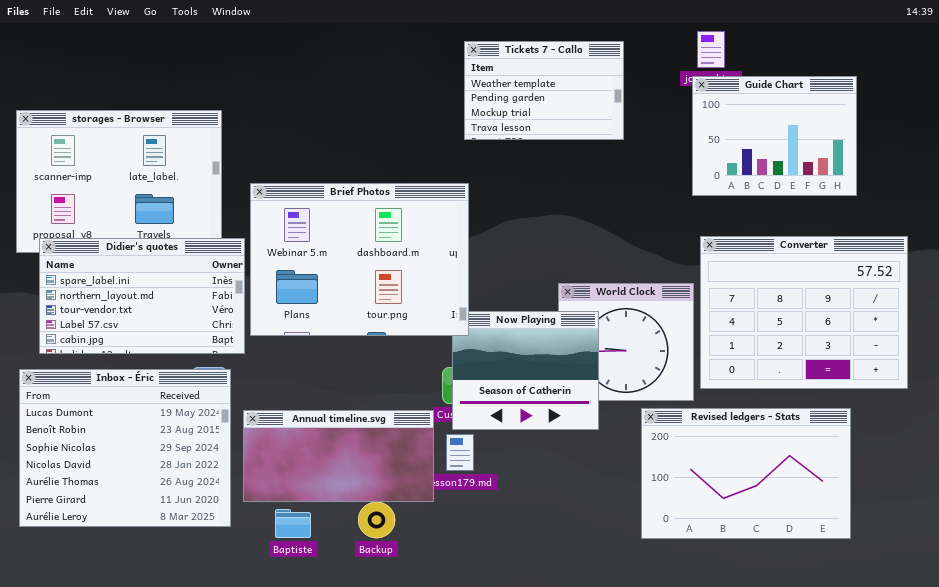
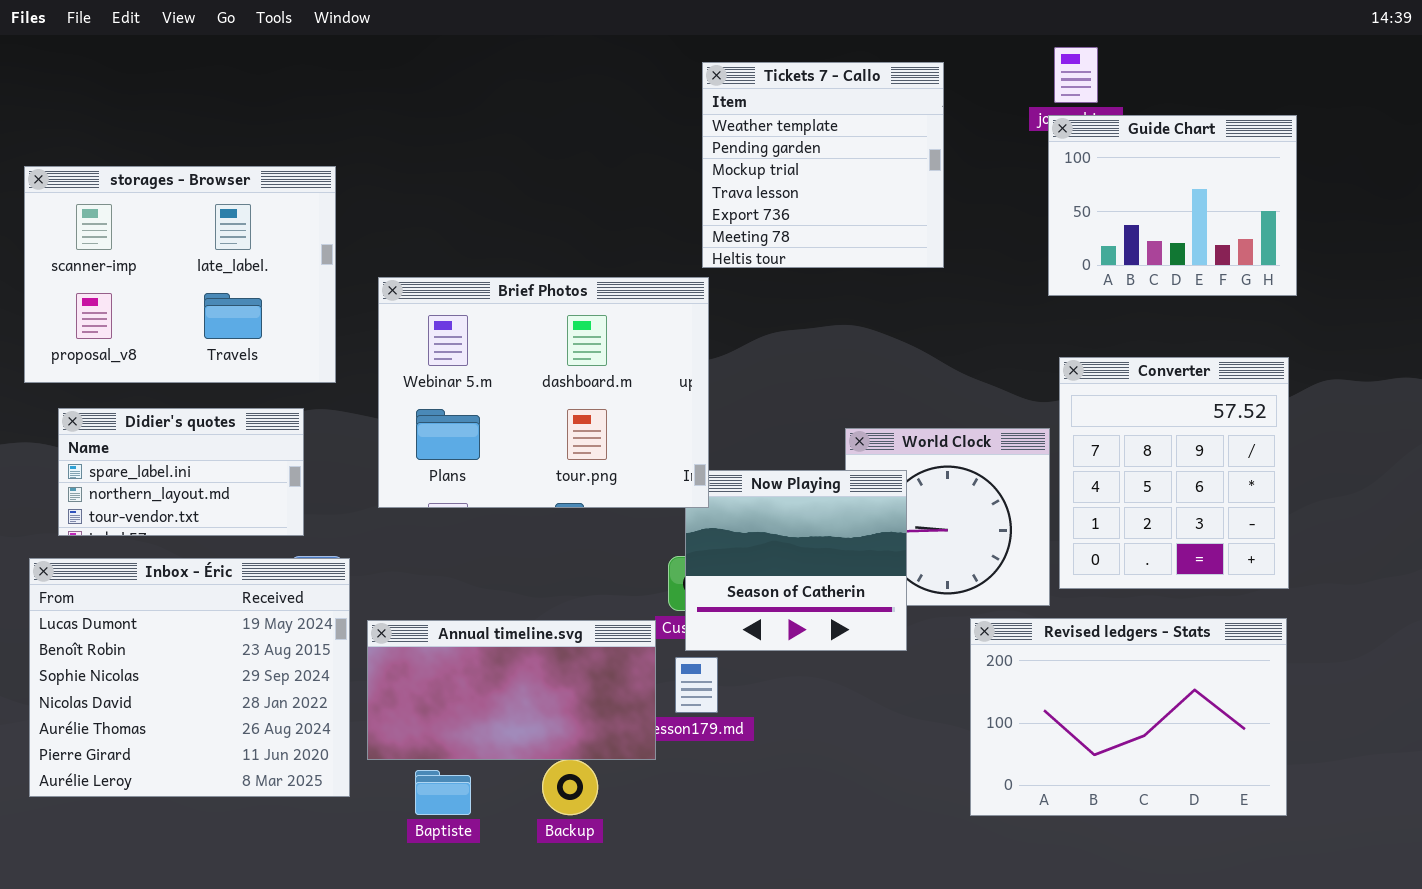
Tickets 7 - Callo: [464,41,624,140] -> [702,62,944,268], resized
Converter: [700,236,908,389] -> [1059,357,1289,589], resized
Didier's quotes: [39,238,245,354] -> [58,408,304,536], resized

